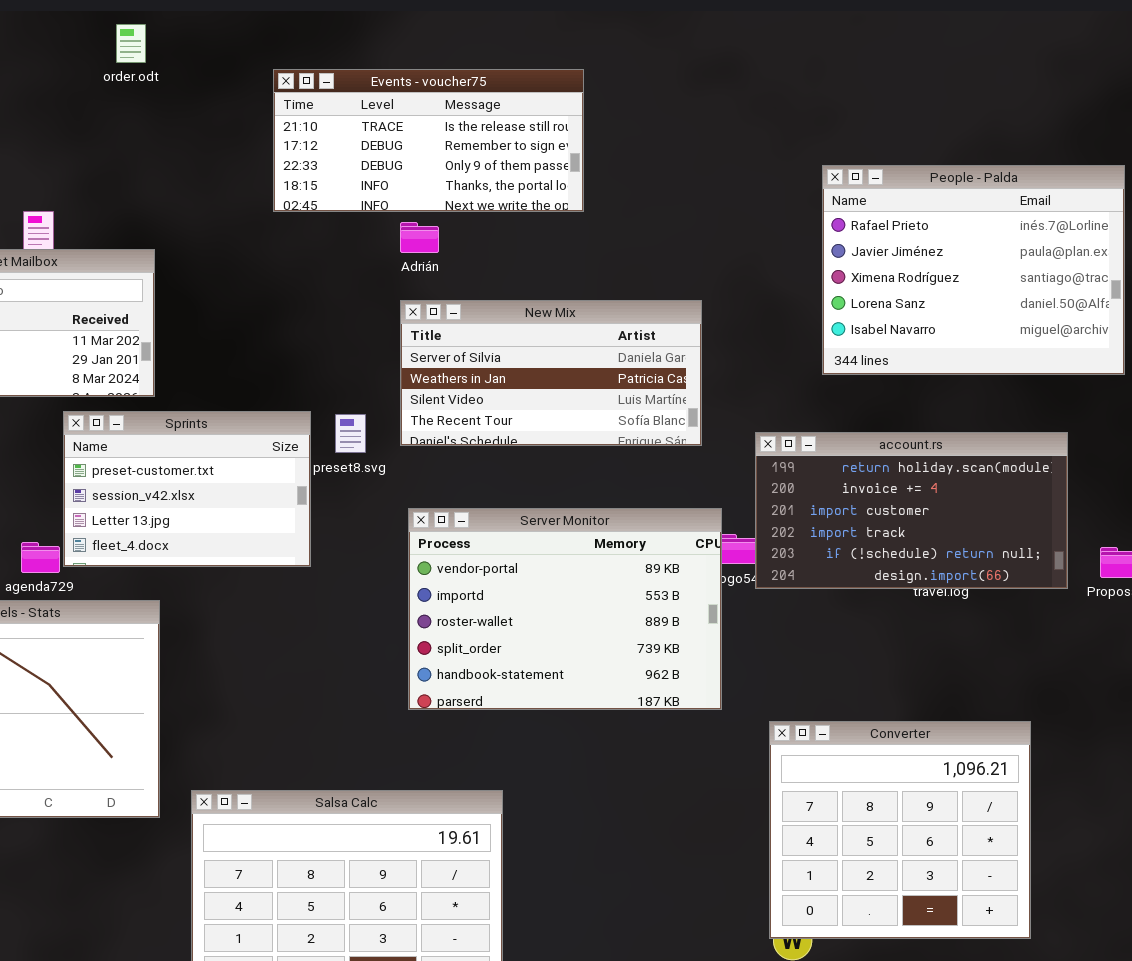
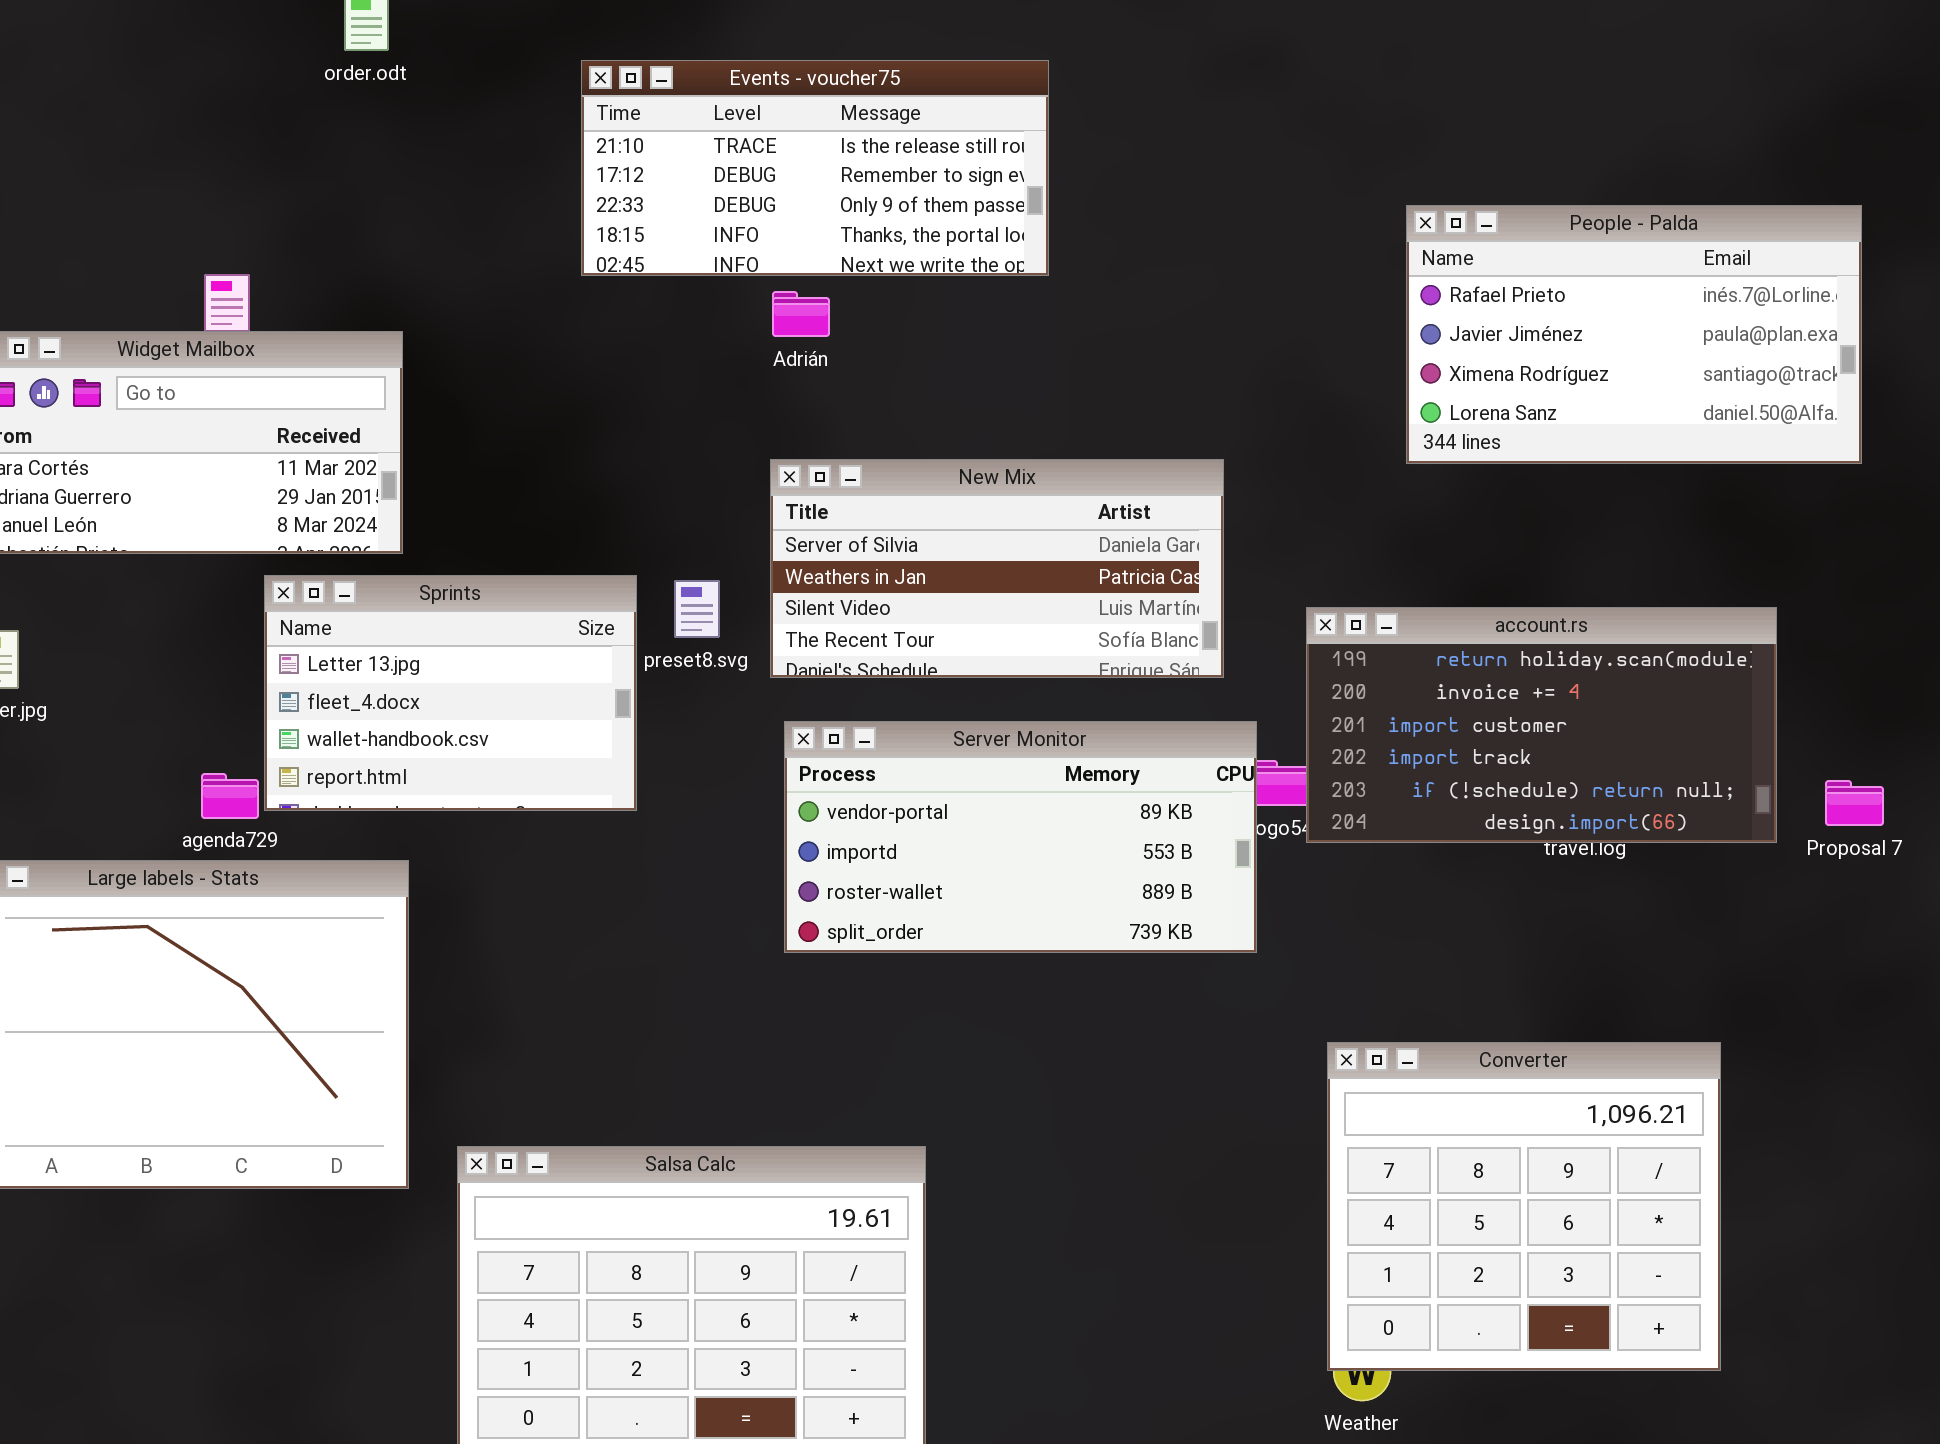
People - Palda: [822,165,1125,375] -> [1406,205,1862,464], resized
New Mix: [400,300,702,446] -> [770,459,1224,678], moved
Sprints: [63,411,311,567] -> [264,575,637,811], scrolled down 2 rows
Server Monitor: [408,508,722,710] -> [784,721,1257,953], resized

